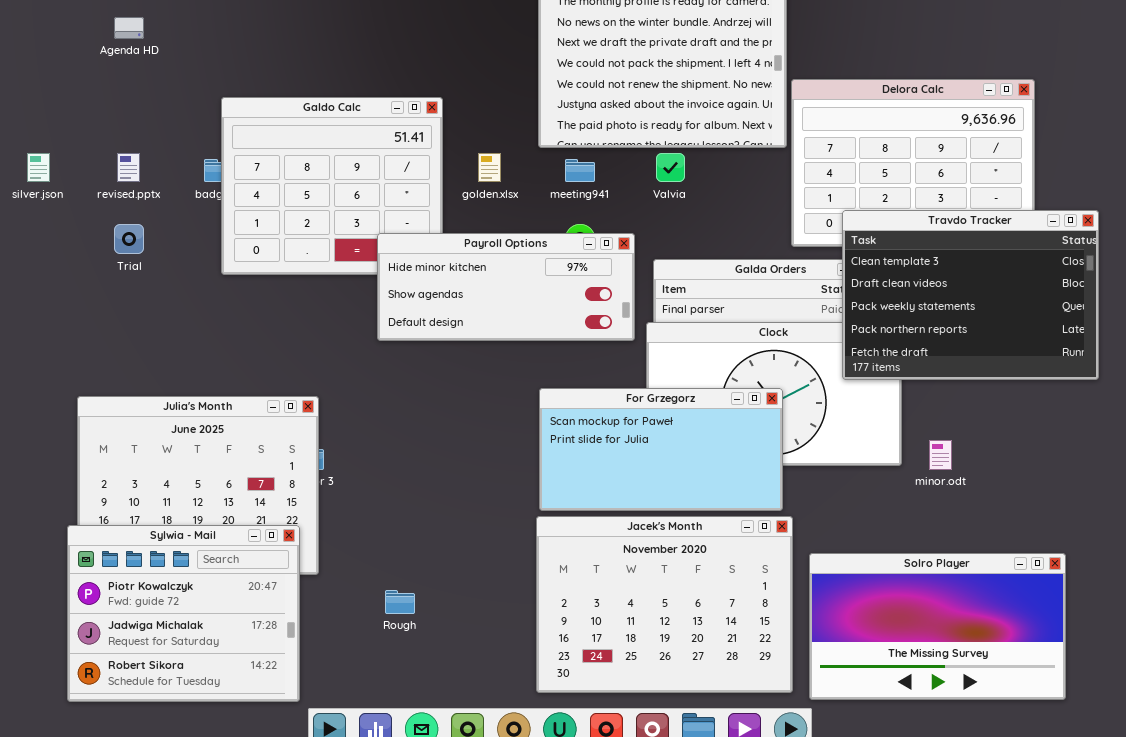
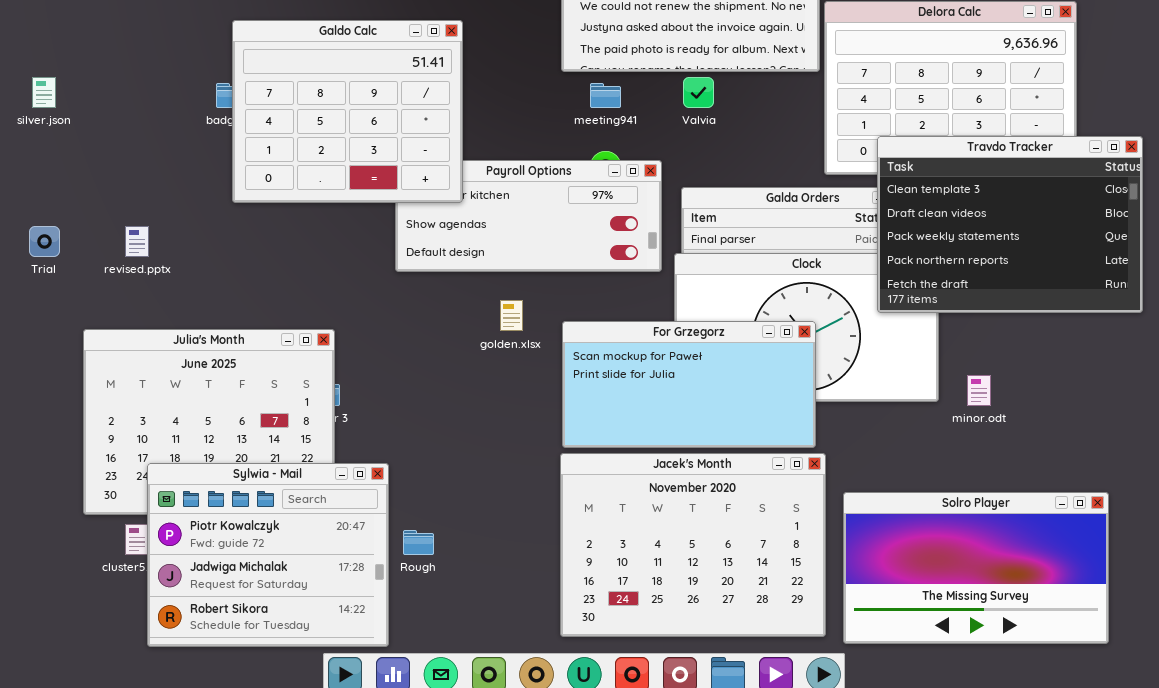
Galdo Calc: [221,97,443,275] -> [232,20,463,203], raised
revised.pptx: [117,153,140,182] -> [125,226,149,257], moved
golden.xlsx: [478,153,501,182] -> [500,300,523,331], moved
Trial: [114,224,144,254] -> [29,226,60,257], moved
Sylwia - Mail: [67,525,300,702] -> [147,463,389,647], moved

